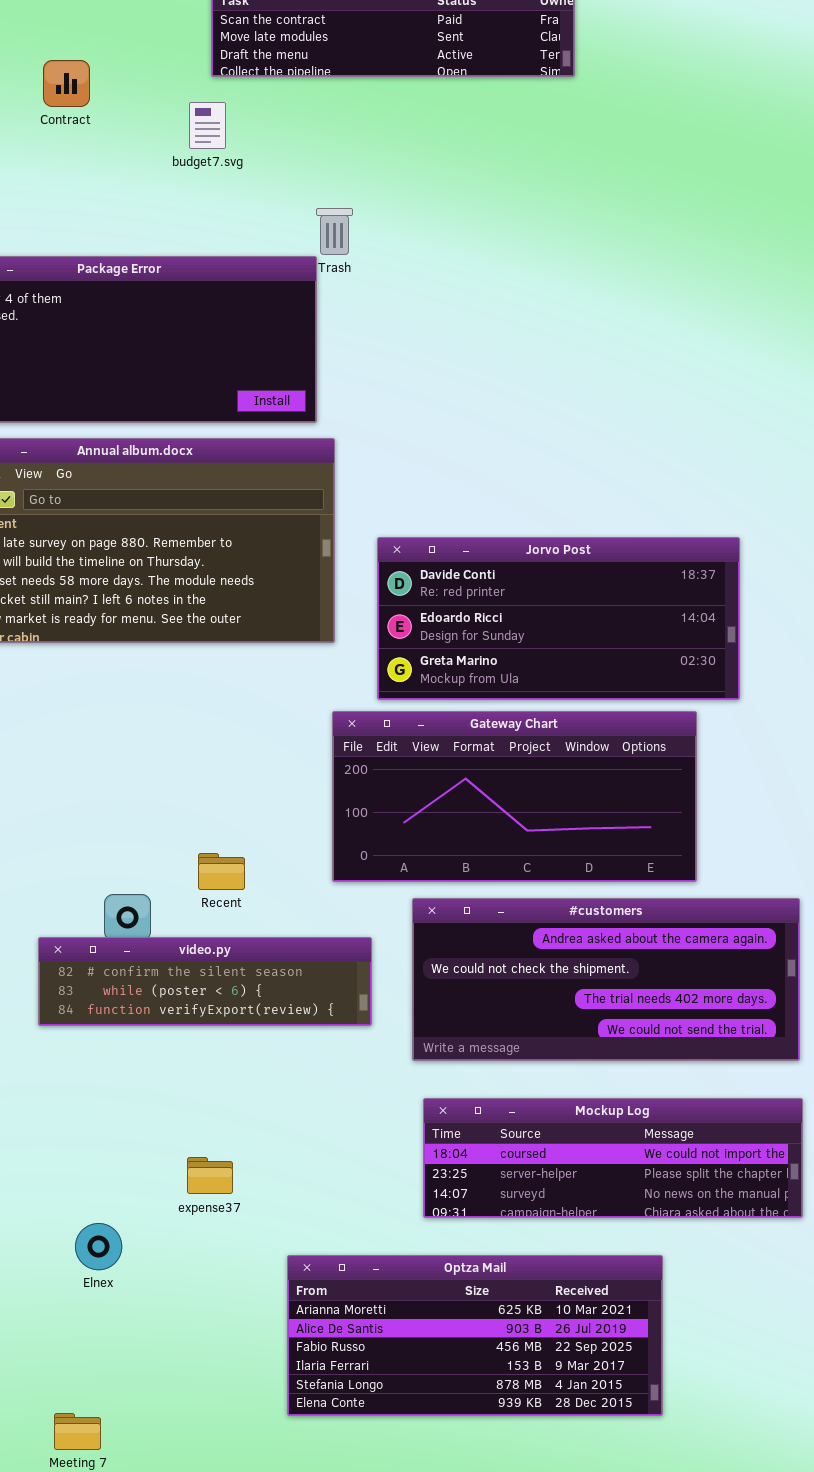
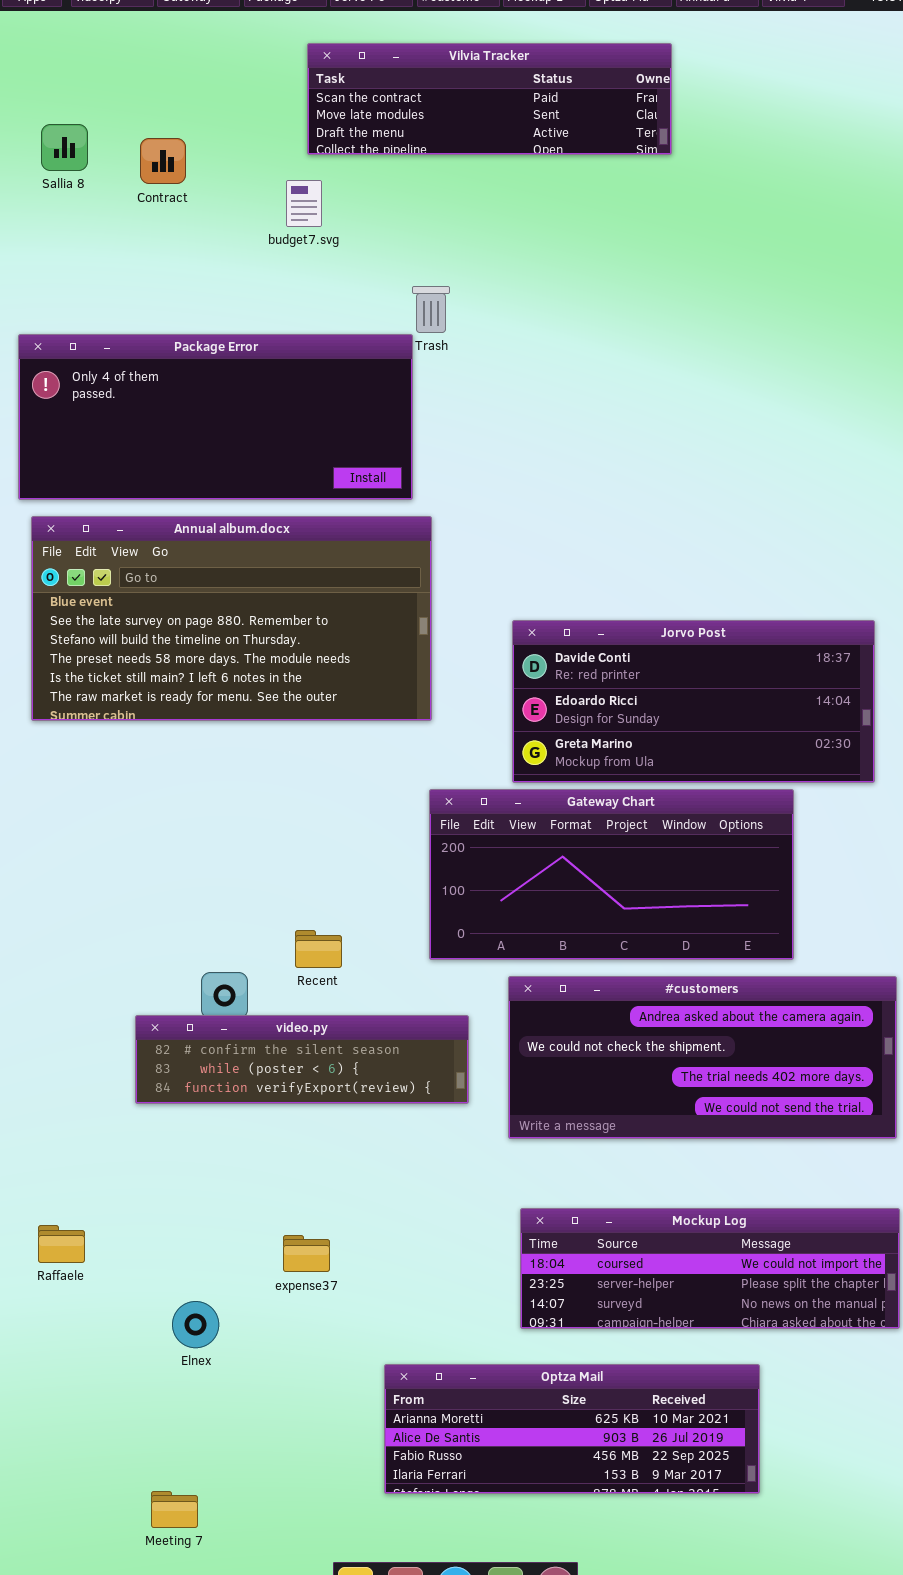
Jorvo Post: [377,537,740,700] -> [512,620,875,783], moved
Mockup Log: [423,1098,803,1218] -> [520,1208,900,1329], moved
Optza Mail: [287,1255,663,1416] -> [384,1364,760,1494], resized

